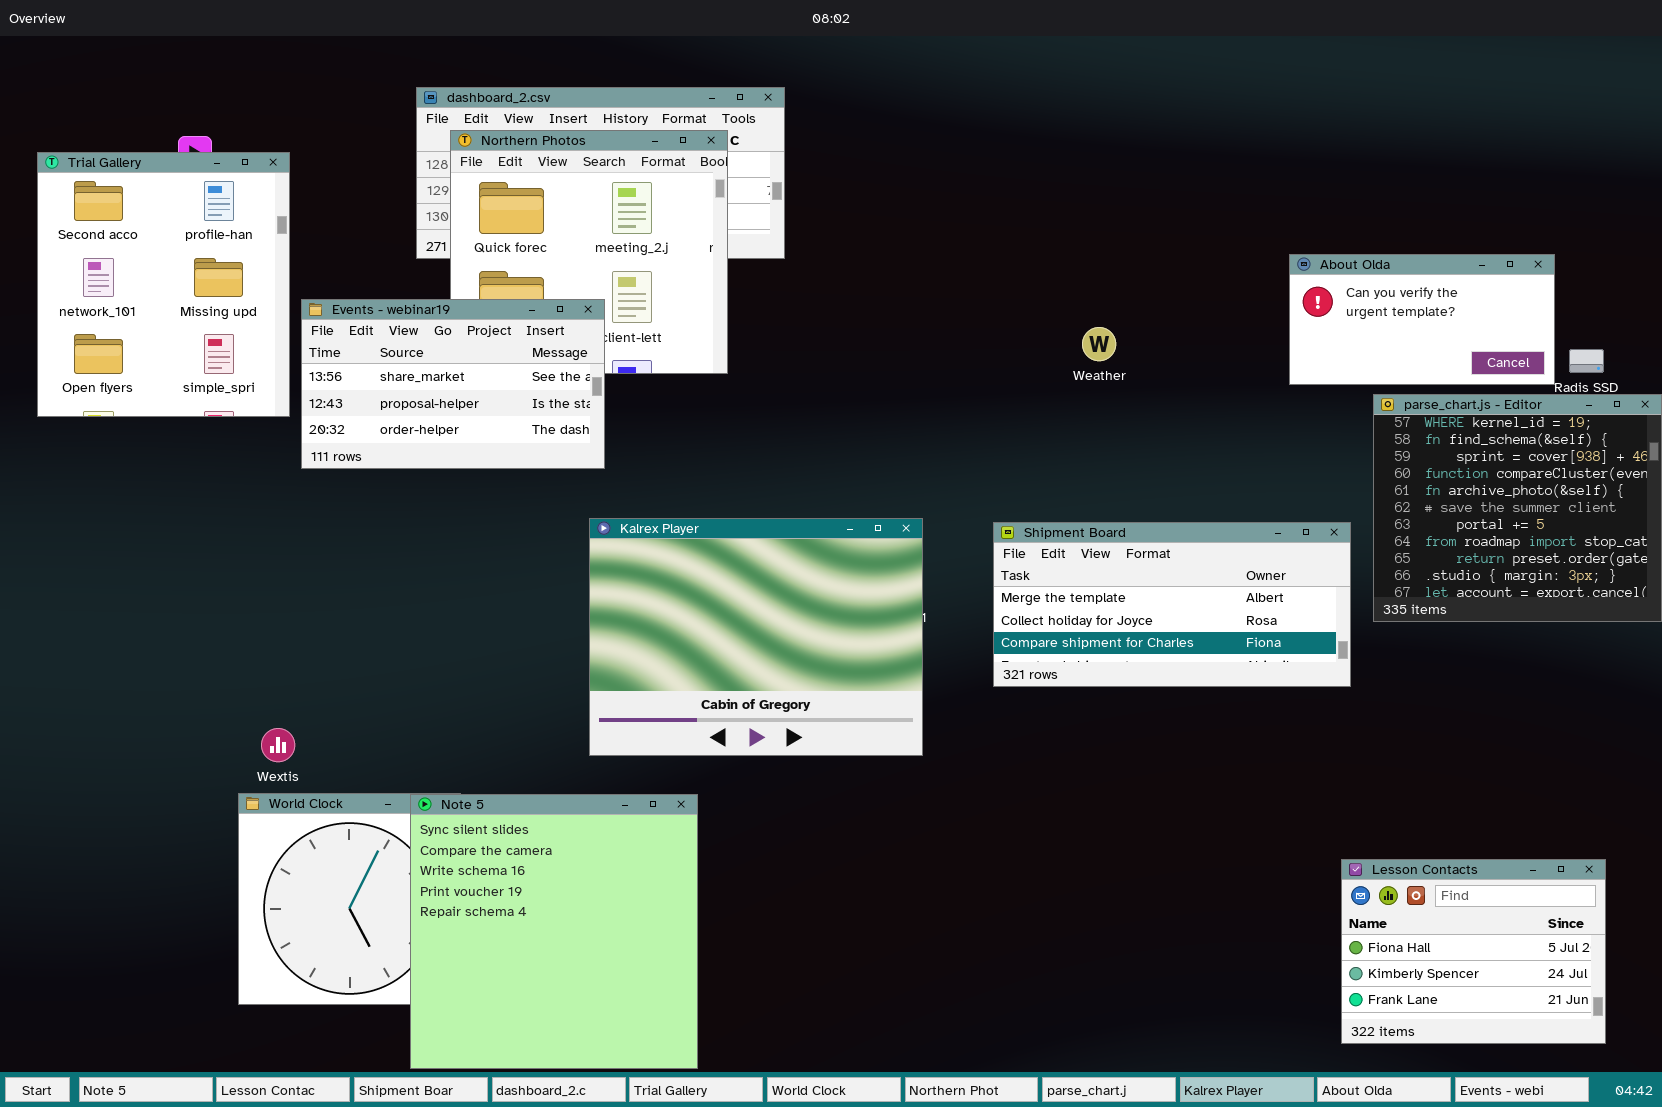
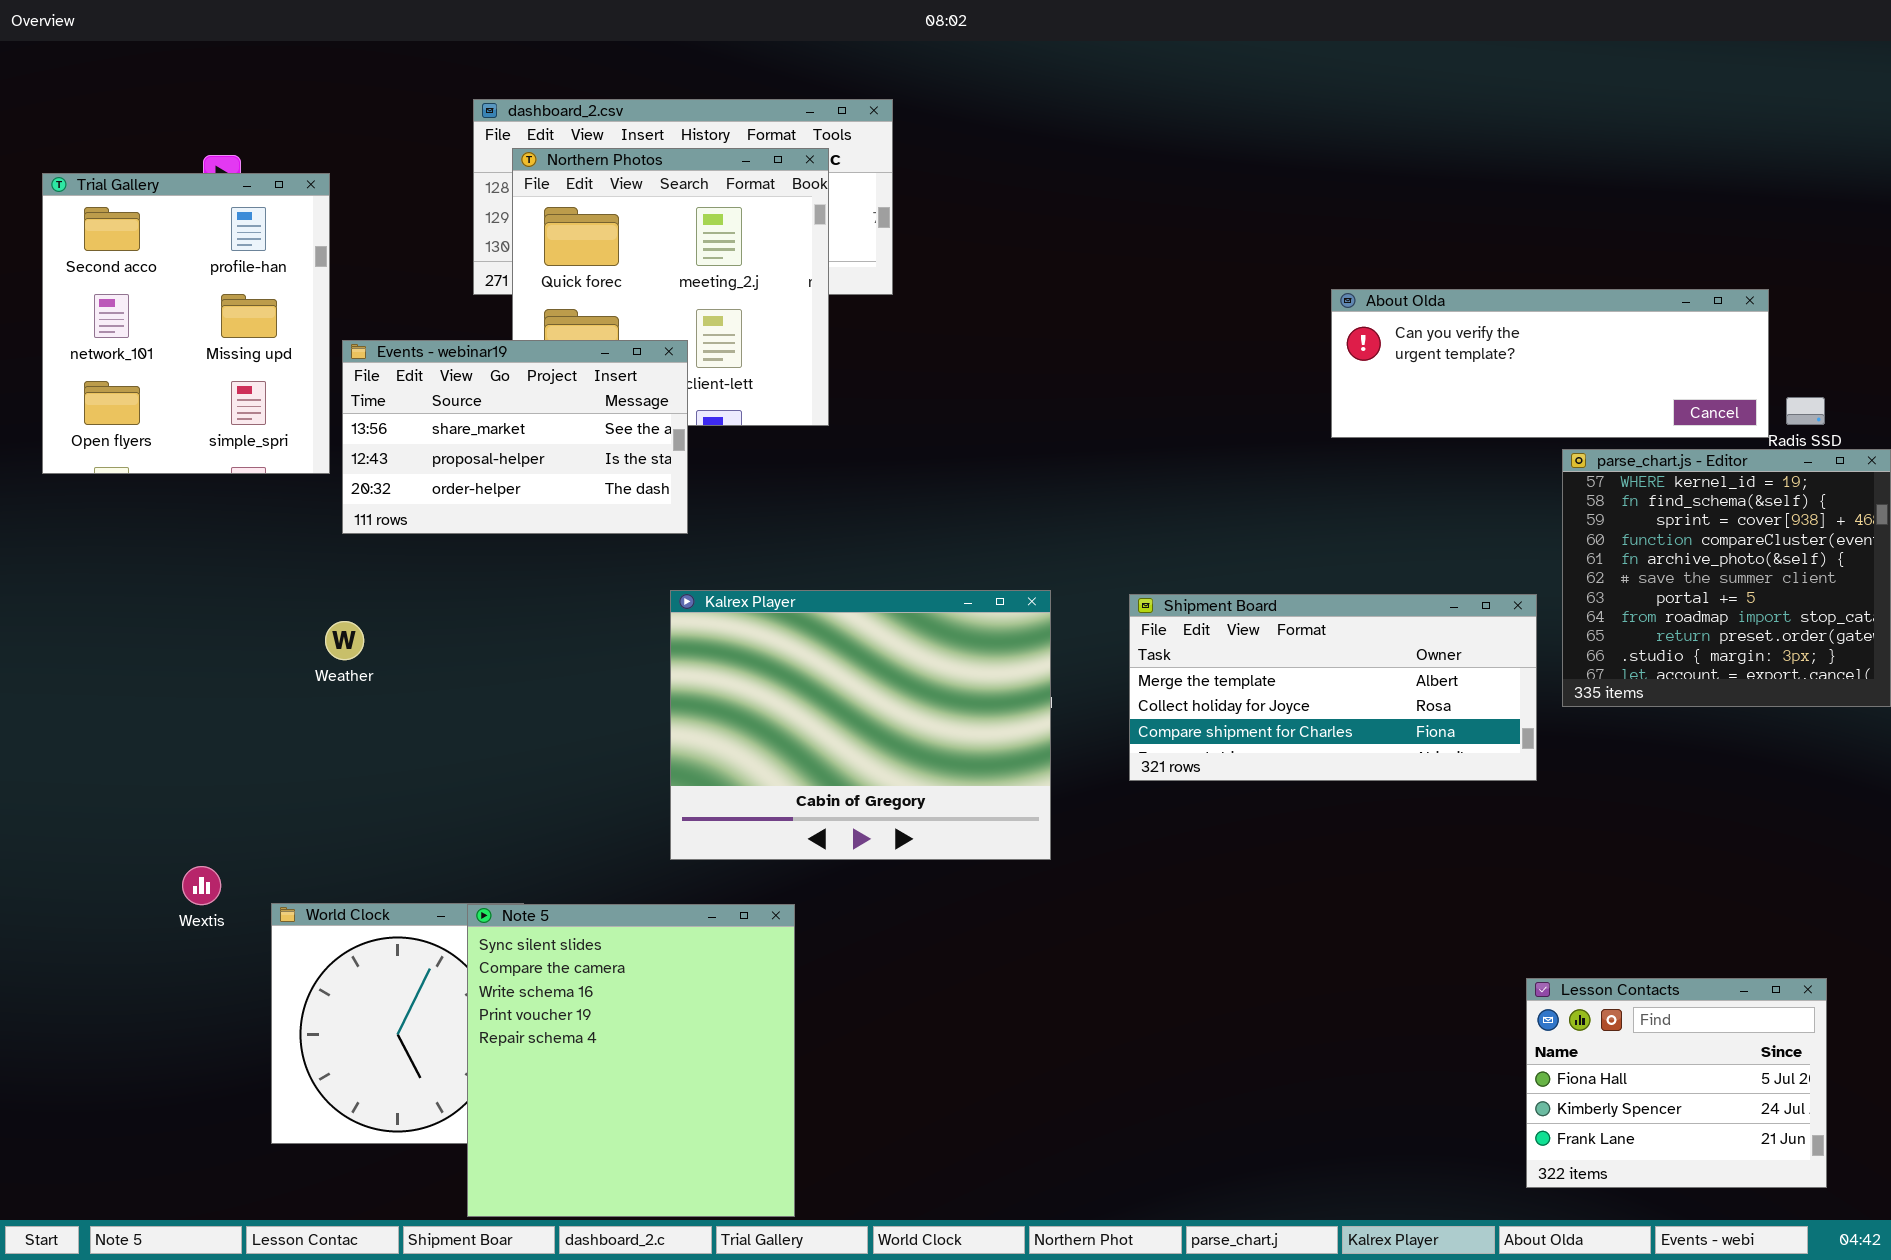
About Olda: [1289,254,1555,385] -> [1331,289,1769,438], resized
Weather: [1082,327,1116,361] -> [325,621,364,660], moved
Wextis: [261,728,295,762] -> [182,866,221,905], moved

